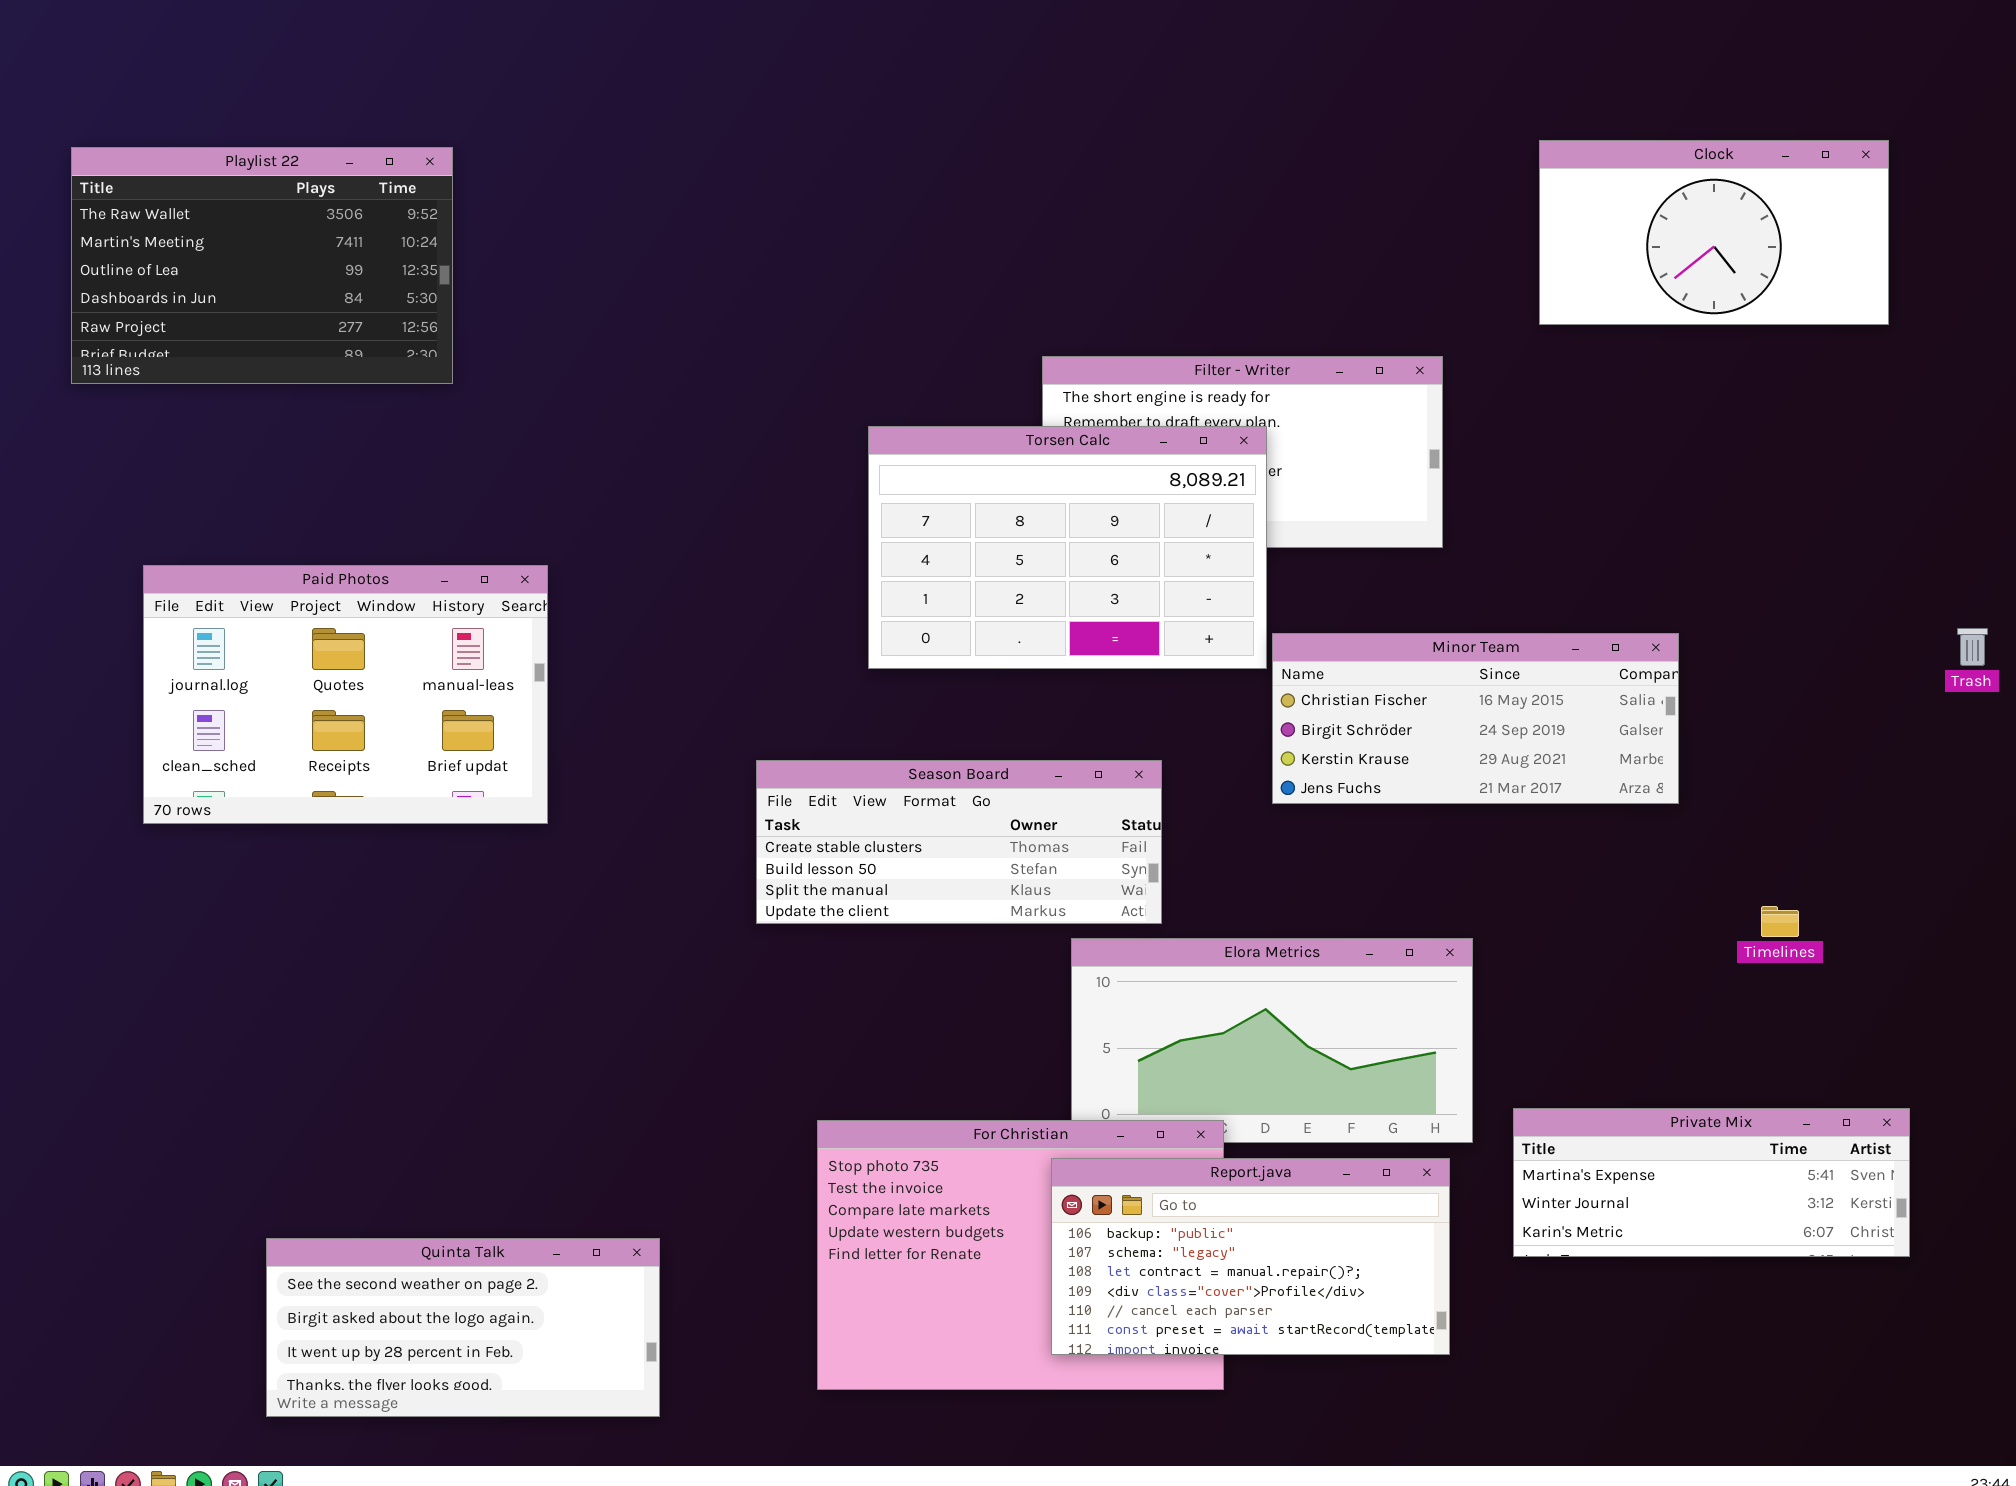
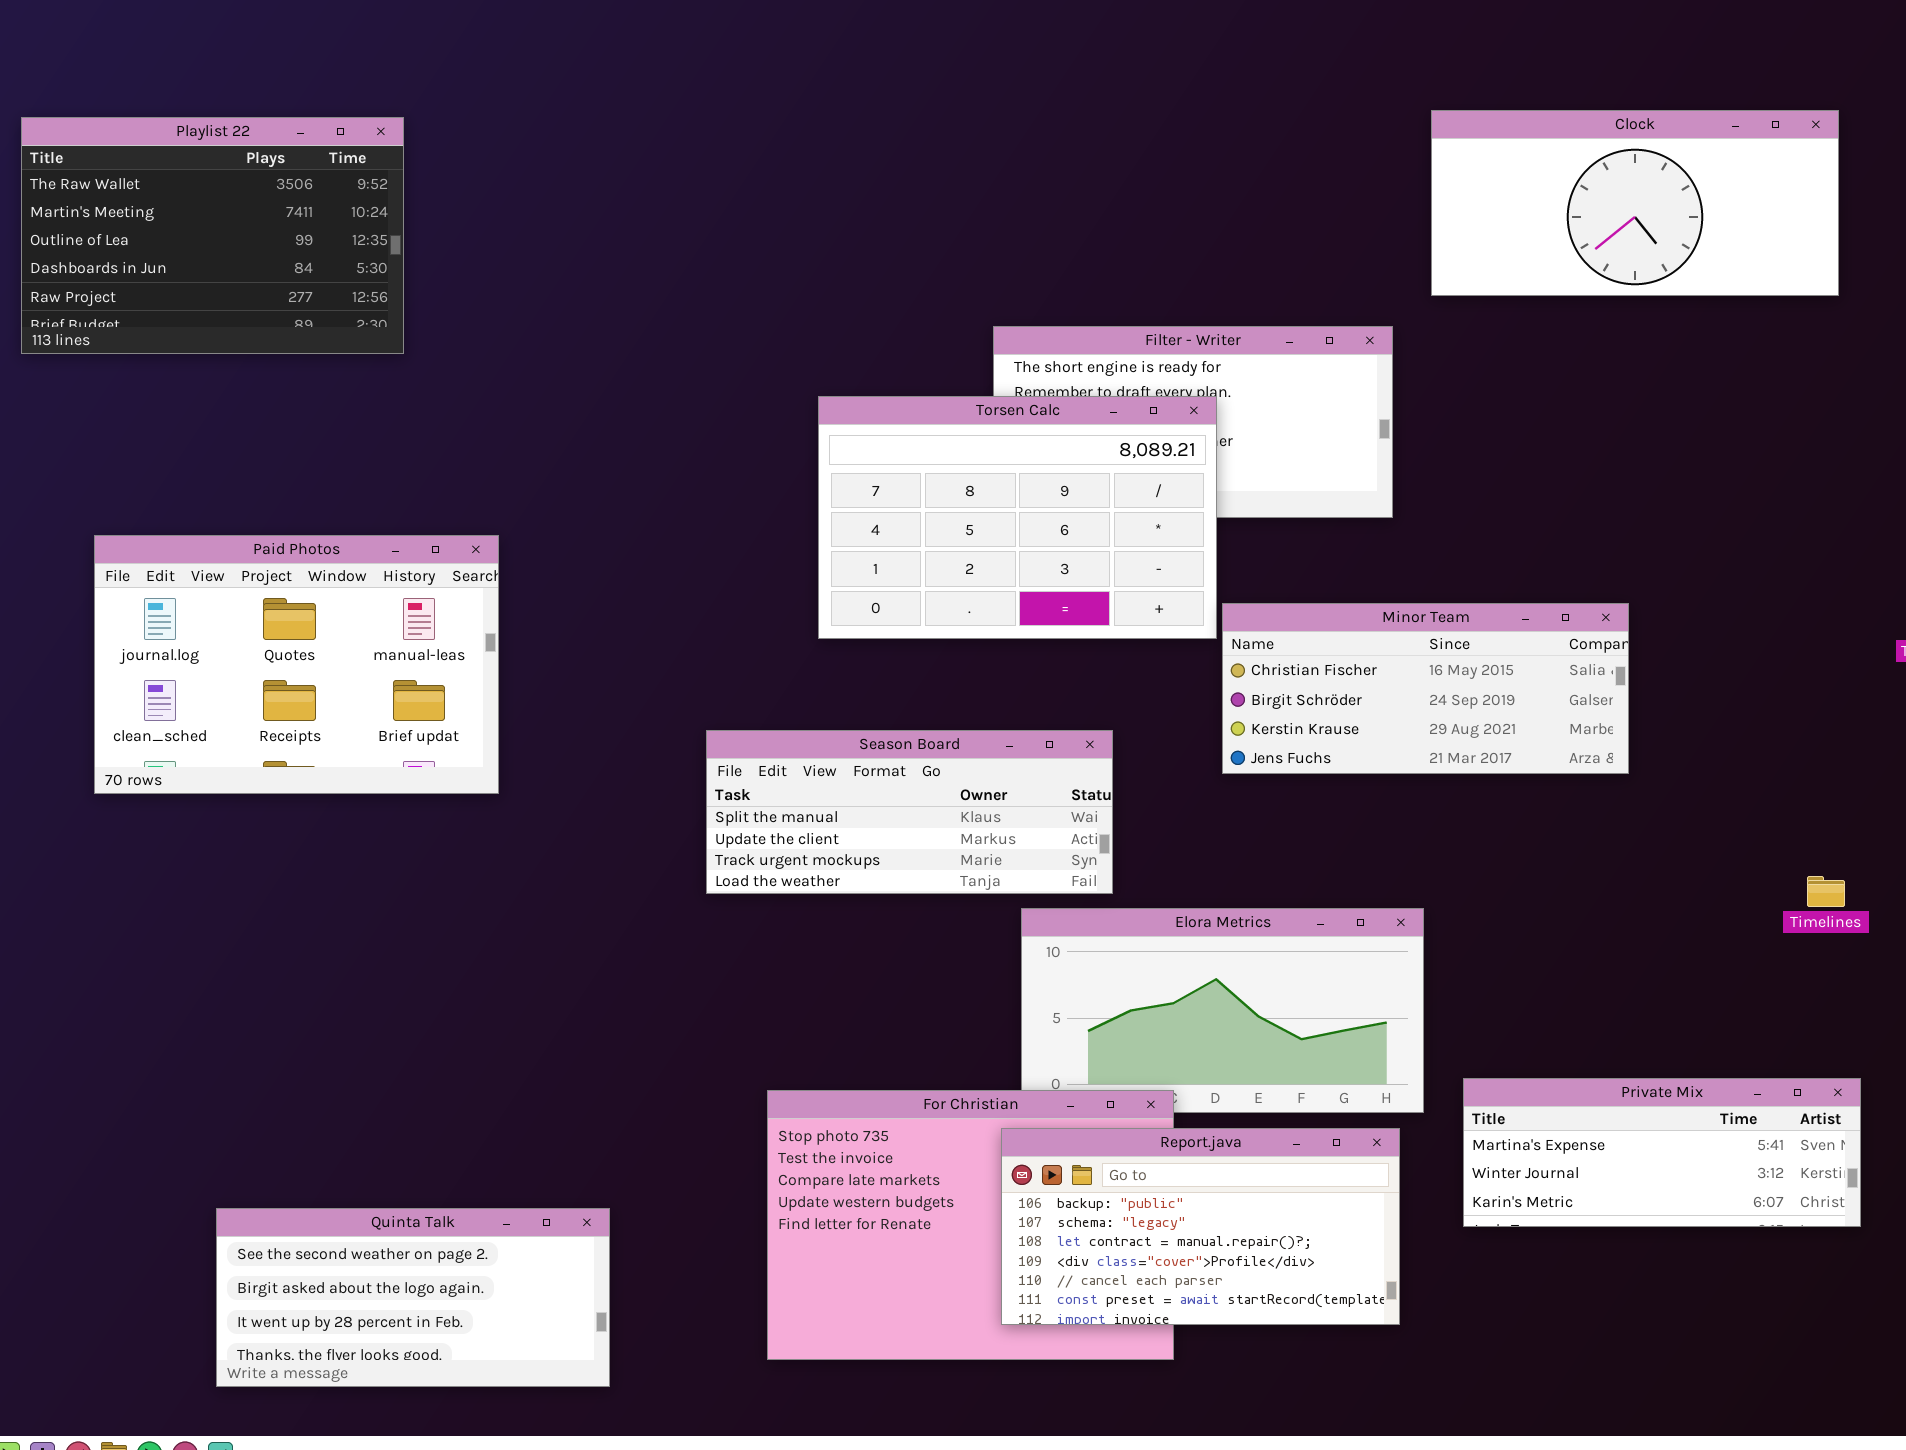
Clock: [1539,140,1889,325] -> [1431,110,1839,296], resized
Season Board: [756,760,1162,924] -> [706,730,1113,894], scrolled down 2 rows
Timelines: [1761,906,1799,937] -> [1807,876,1845,907], moved

